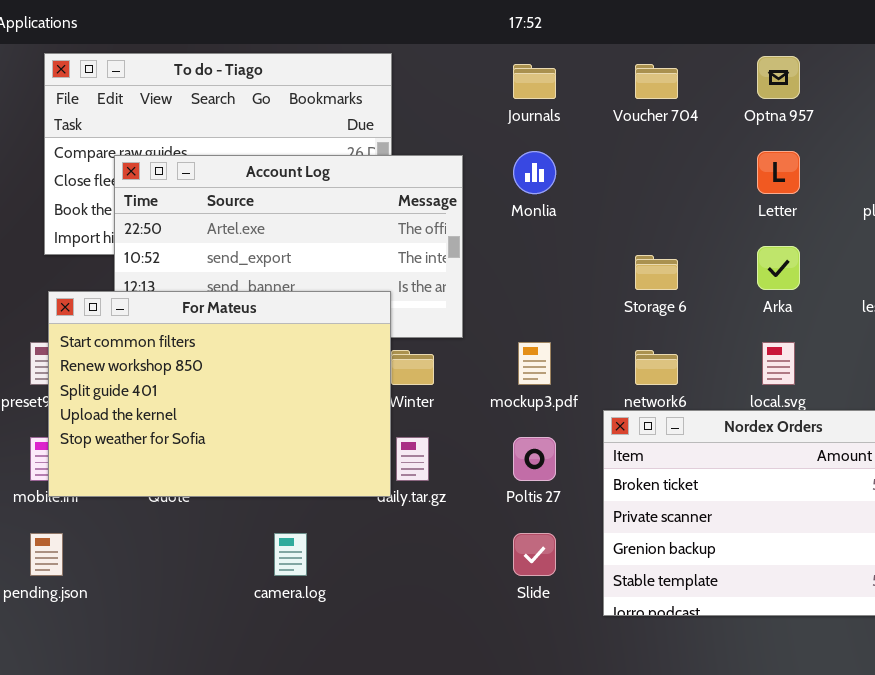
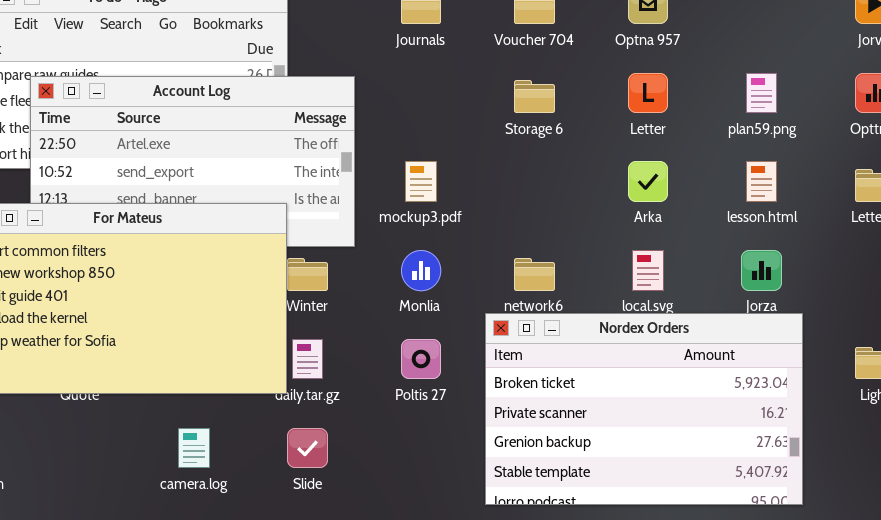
Monlia: [513,151,556,194] -> [401,250,441,291], moved
Storage 6: [635,255,678,290] -> [514,80,555,113], moved
mockup3.pdf: [518,342,551,385] -> [405,161,437,202], moved
Slide: [513,533,556,576] -> [287,428,328,468], moved

